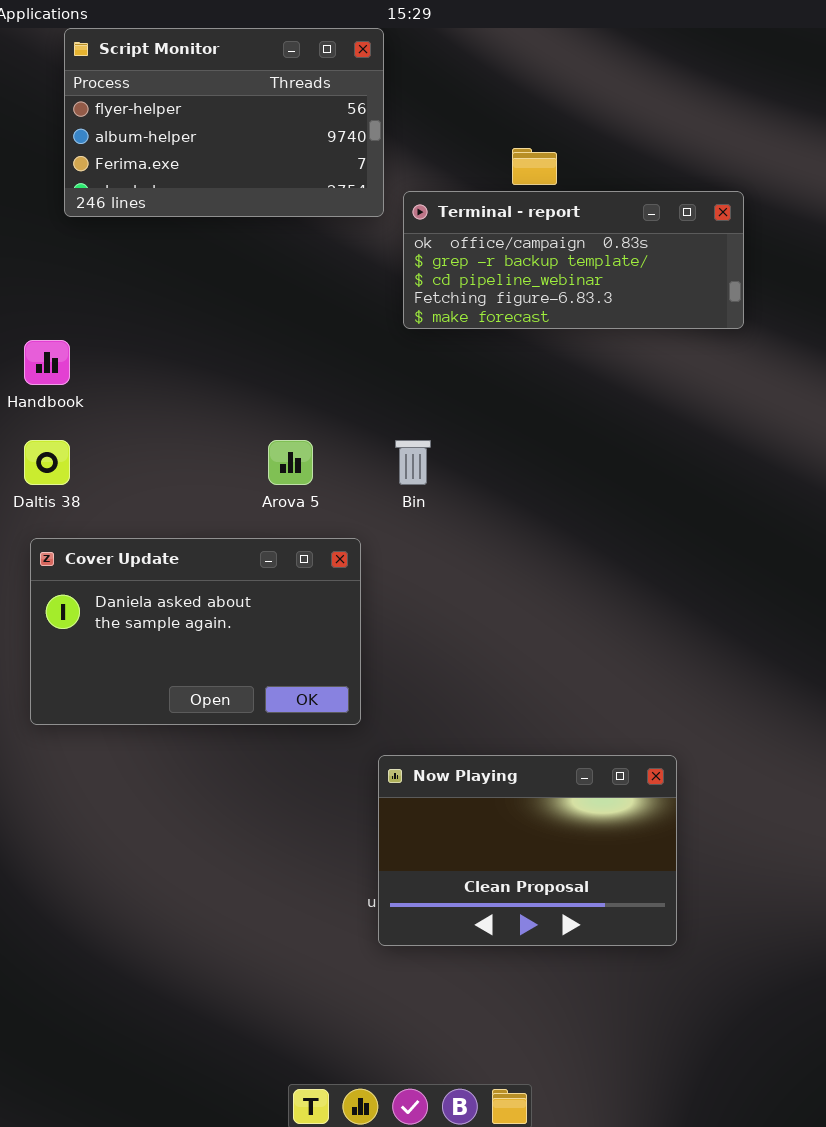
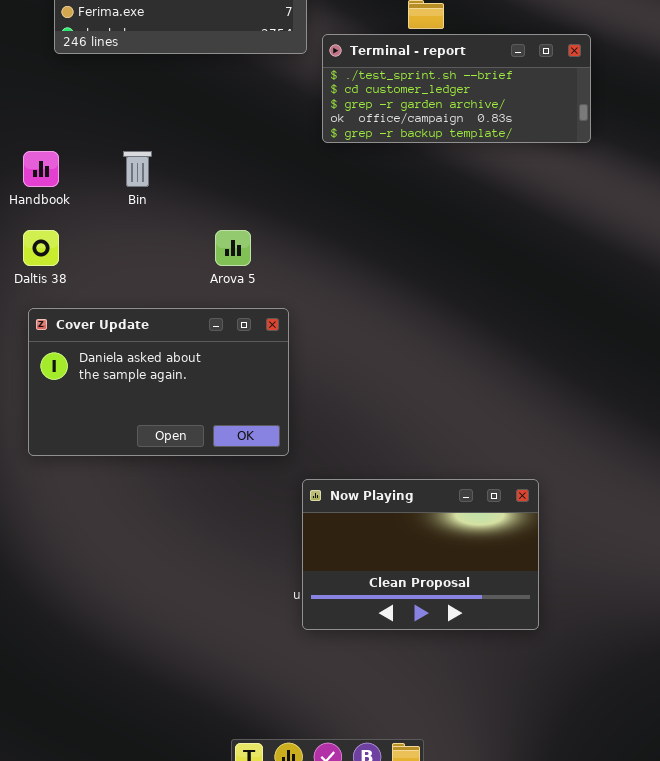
Terminal - report: [403,191,744,329] -> [322,34,591,143], scrolled up 3 rows
Bin: [395,440,431,485] -> [123,151,152,187], moved

